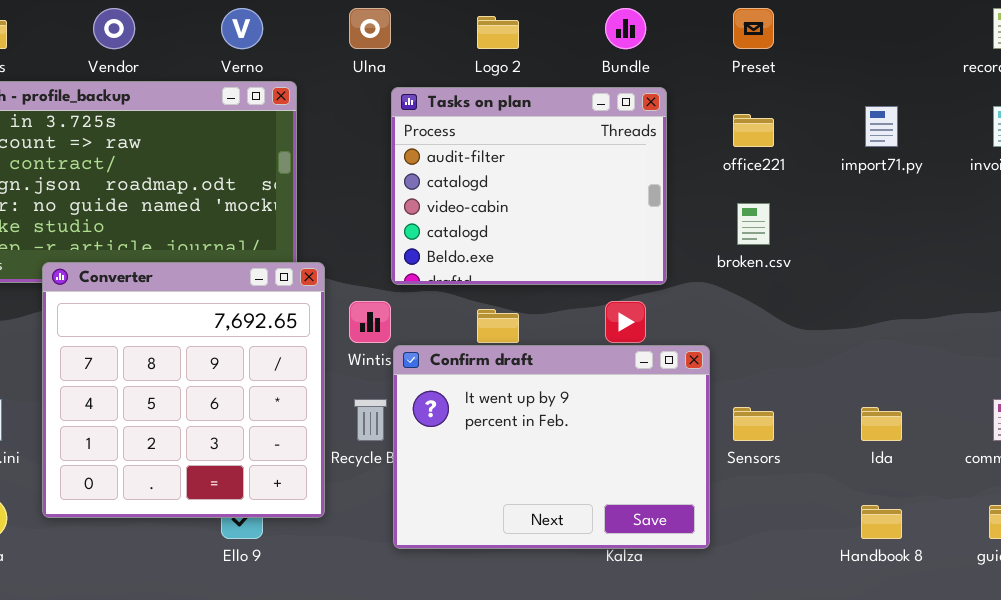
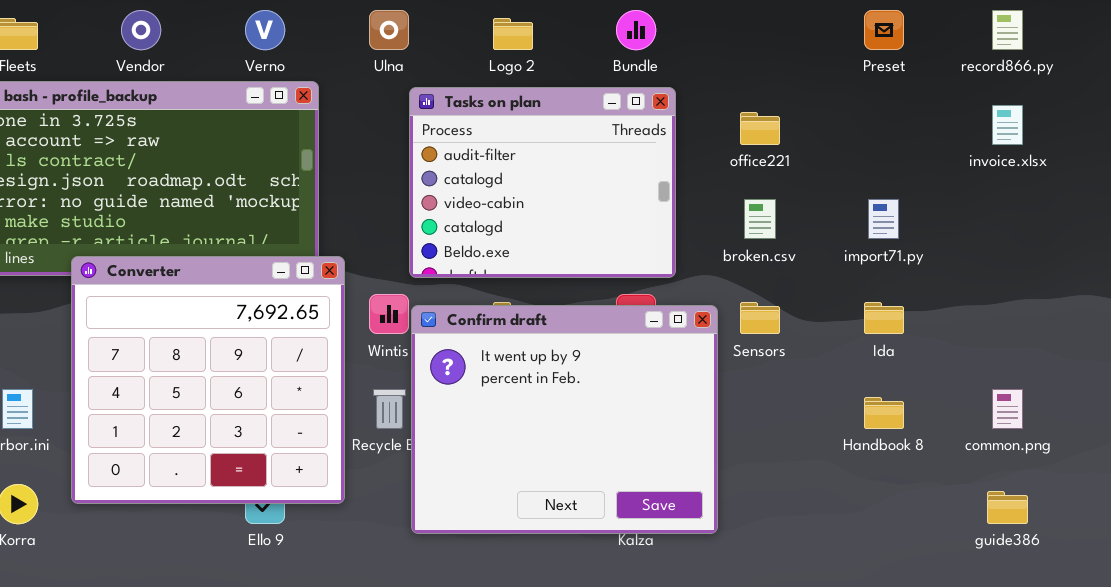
Preset: [733,8,774,49] -> [864,10,904,50], moved
import71.py: [865,106,898,147] -> [868,199,899,239], moved
Confirm draft: [393,345,710,549] -> [411,305,718,534], resized
Sensors: [733,407,774,441] -> [740,302,780,334], moved
Ida: [861,407,902,441] -> [864,302,904,334], moved
Handbook 8: [861,505,902,539] -> [864,397,904,429], moved

